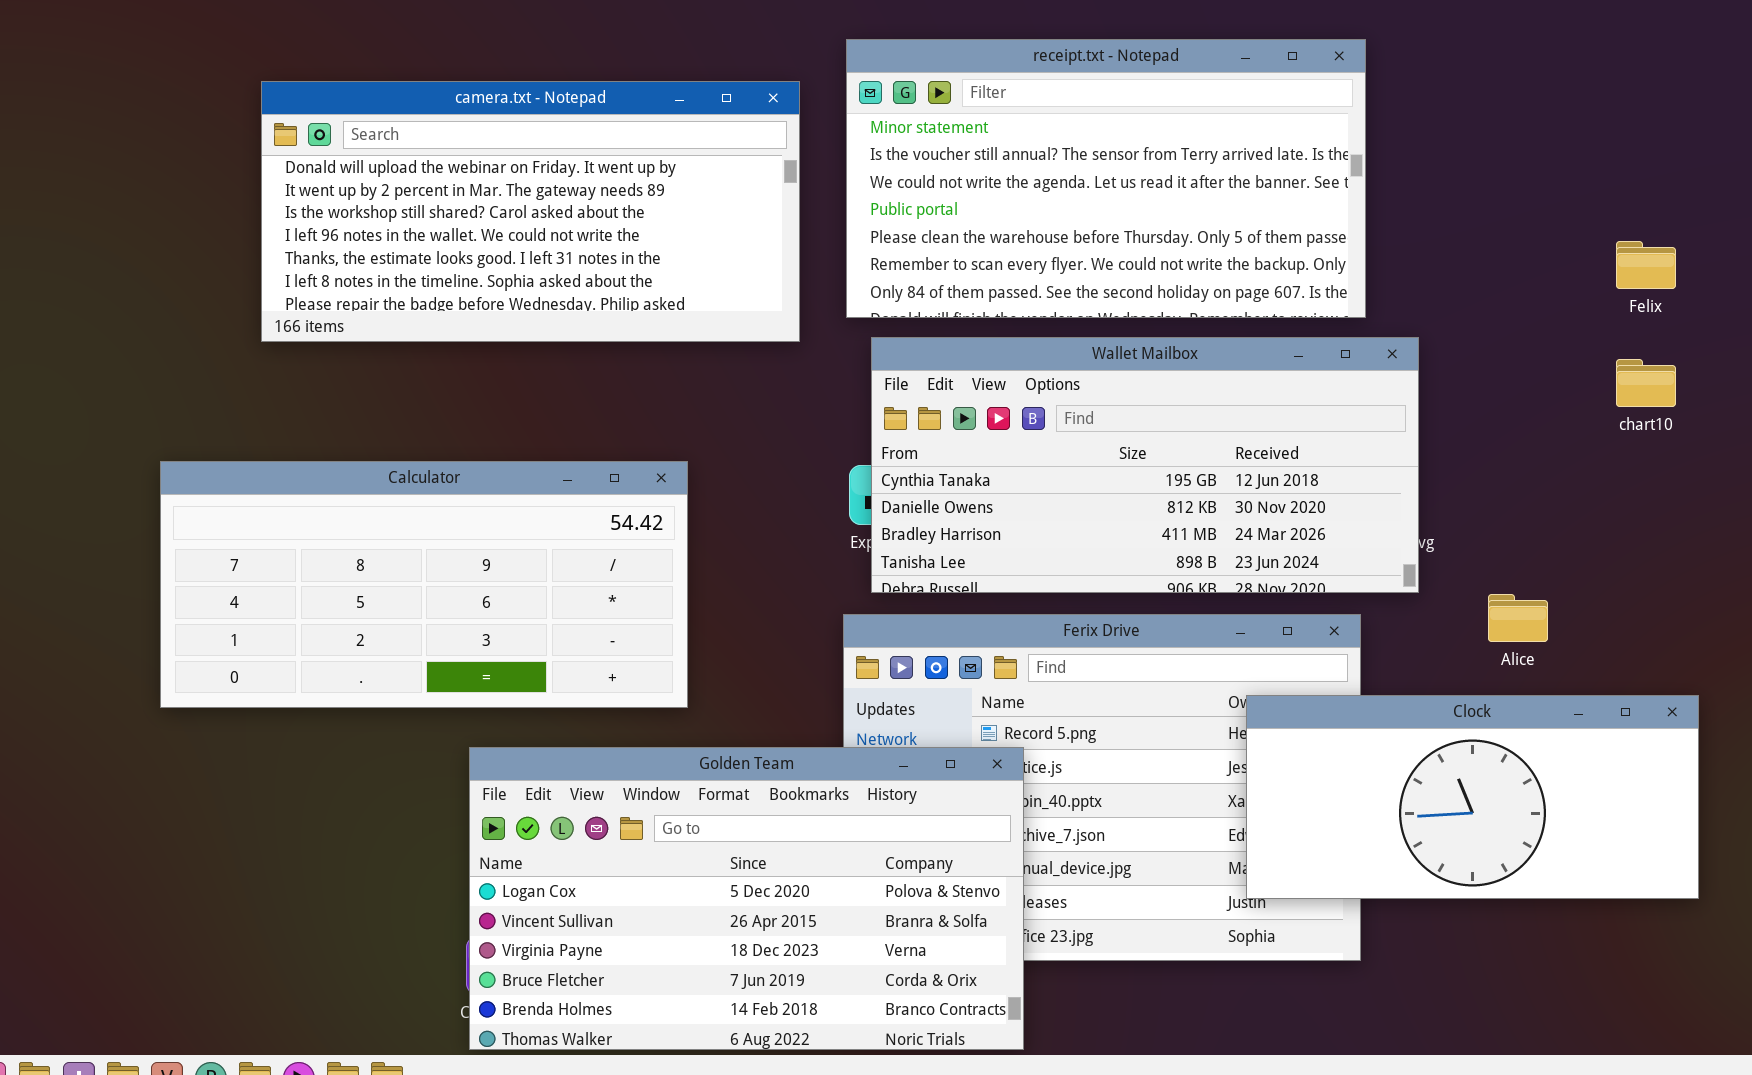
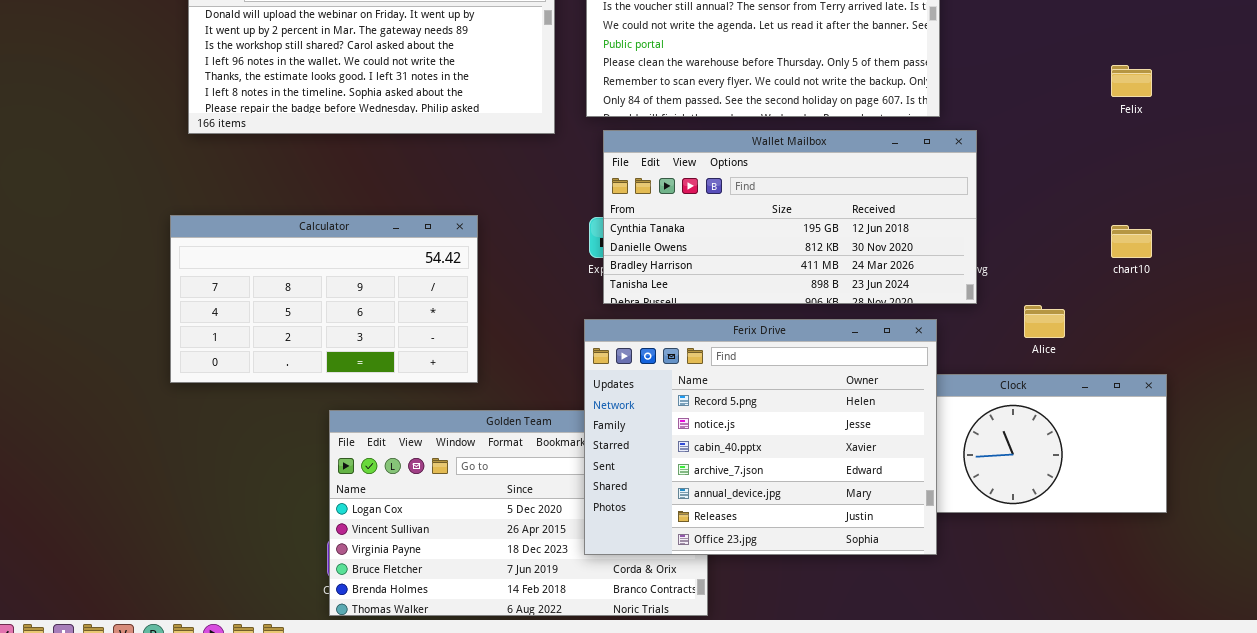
chart10: [1616,359,1676,407] -> [1111,225,1152,258], moved
Calculator: [160,461,688,708] -> [170,215,478,383], resized
Ferix Drive: [843,614,1361,961] -> [584,319,937,555], raised

